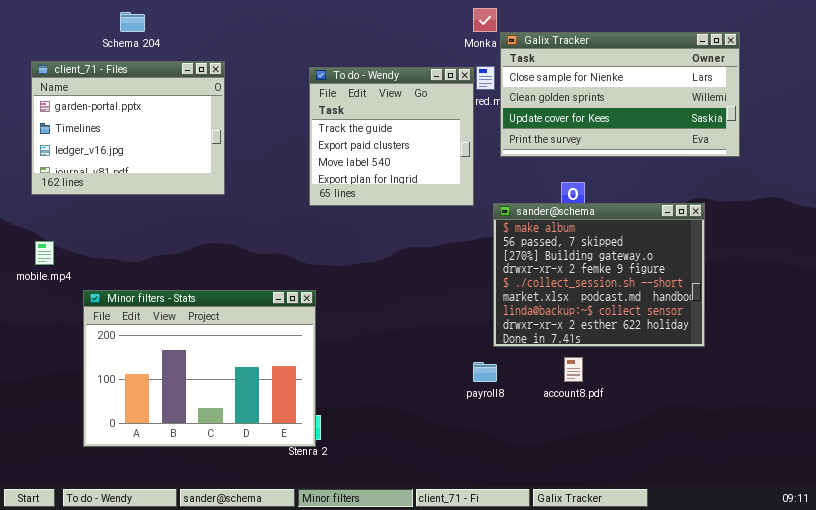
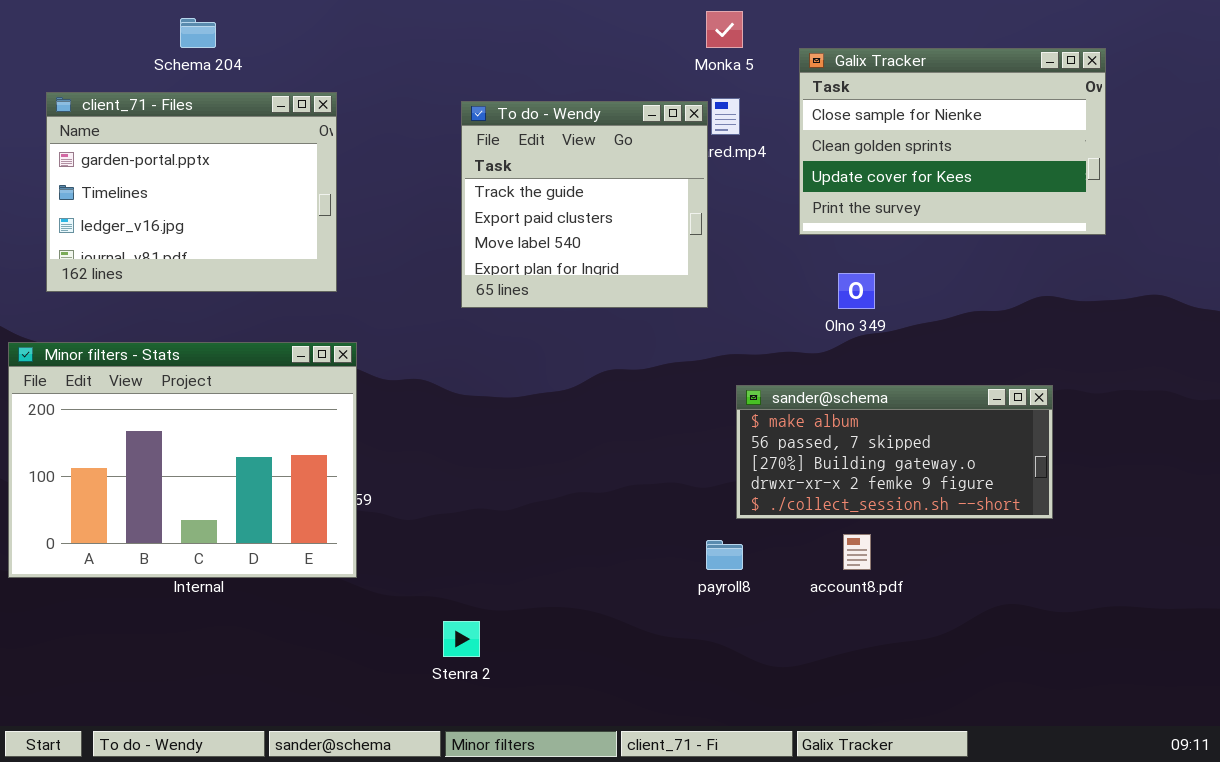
Galix Tracker: [500,32,740,157] -> [799,48,1106,235], resized
sander@schema: [493,203,705,347] -> [736,385,1053,519], resized
Minor filters - Stats: [83,290,316,447] -> [8,342,357,578], moved

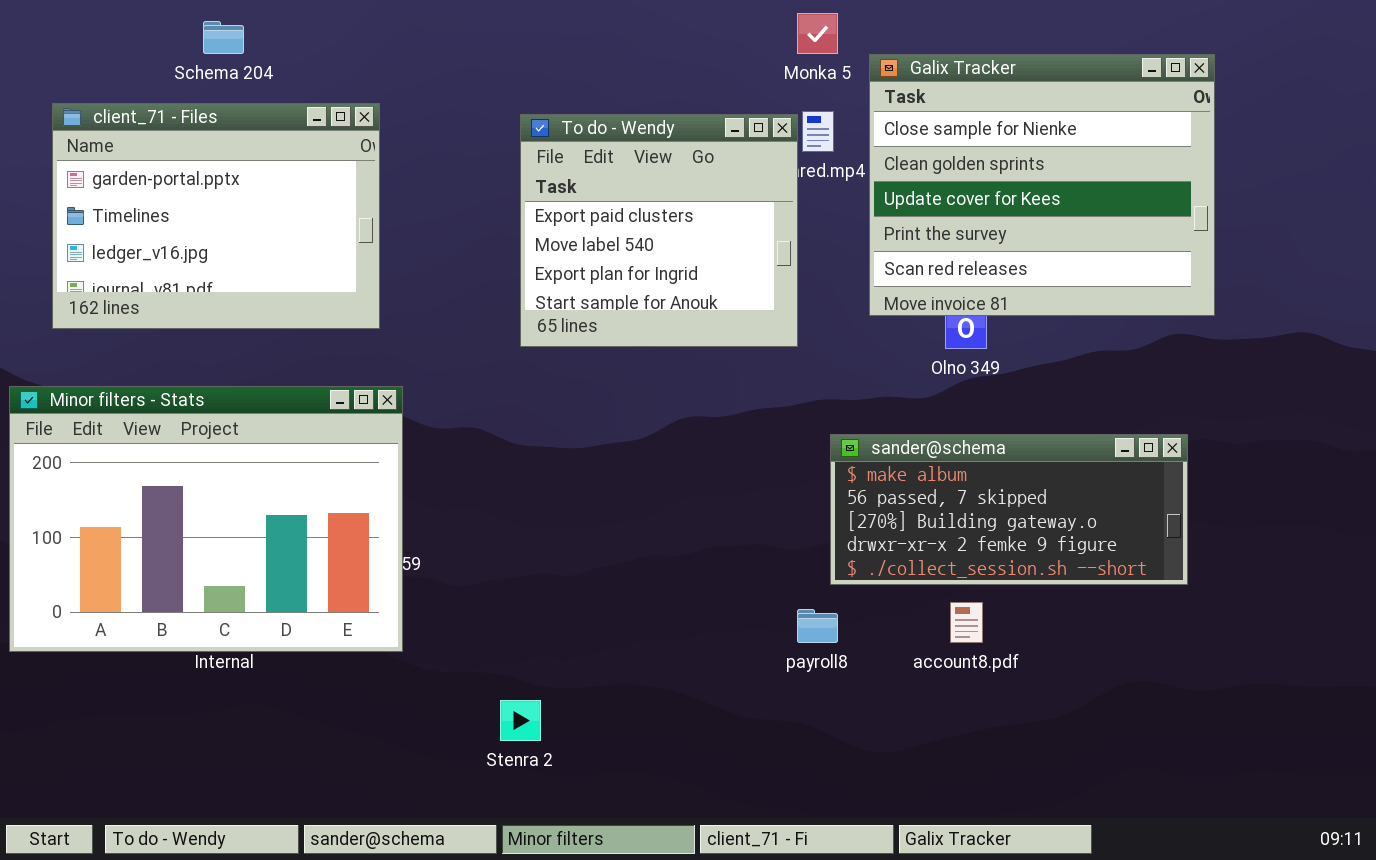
Galix Tracker: [799,48,1106,235] -> [869,54,1215,316], moved, resized
To do - Wendy: [461,101,708,308] -> [520,114,798,347], scrolled down 1 row

